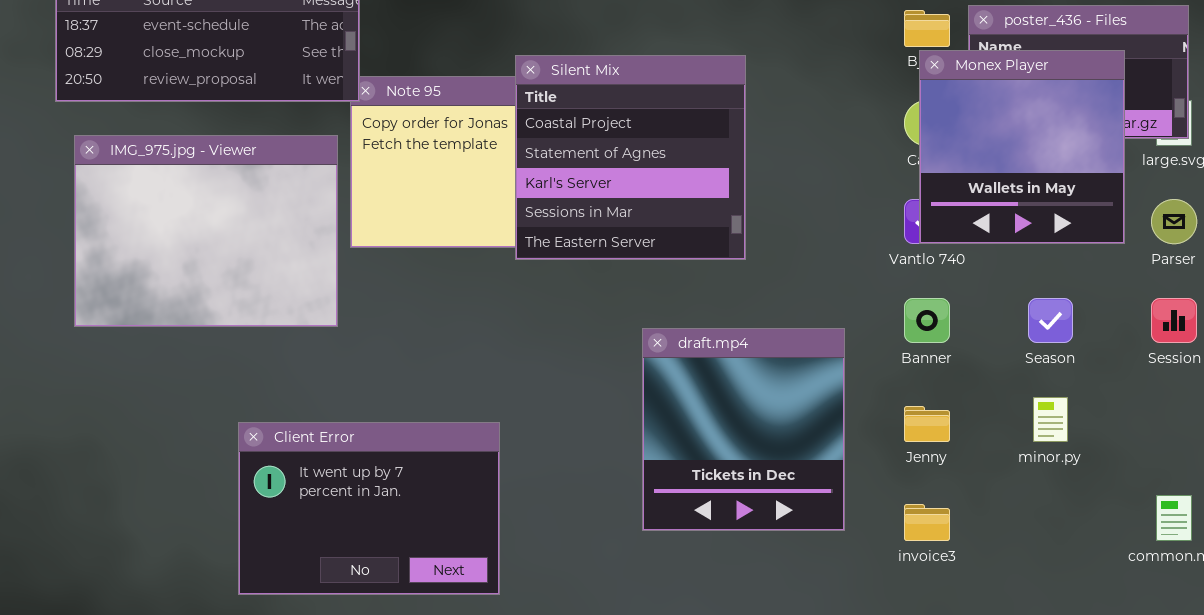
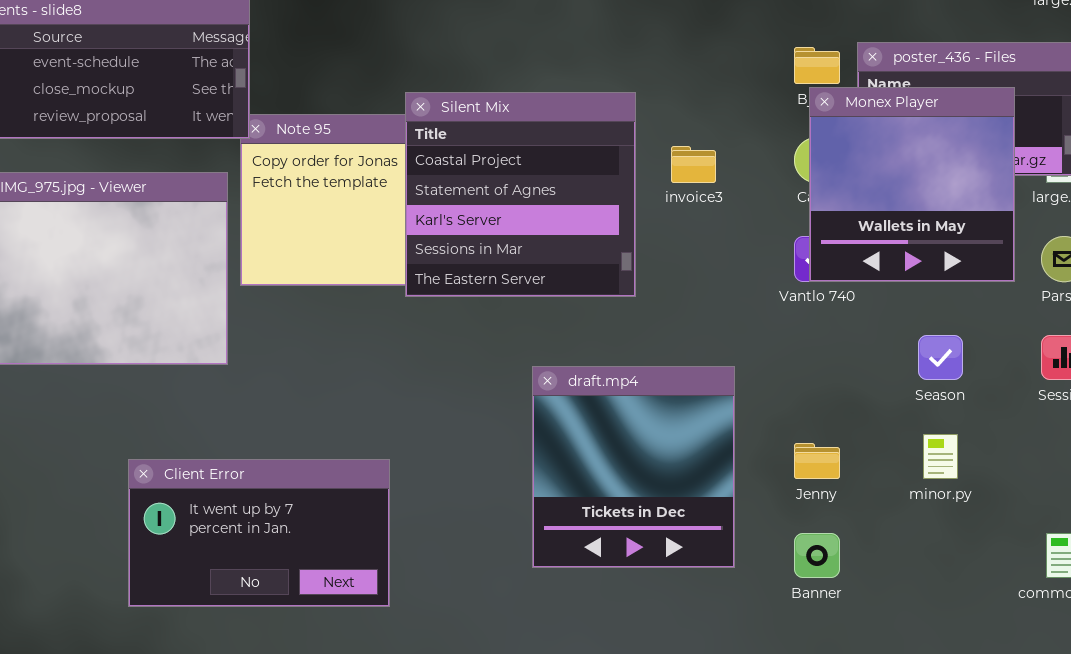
Banner: [904,298,950,343] -> [794,533,840,578], moved
Client Error: [238,422,500,595] -> [128,459,390,607], resized
invoice3: [904,504,950,541] -> [671,146,716,183], moved

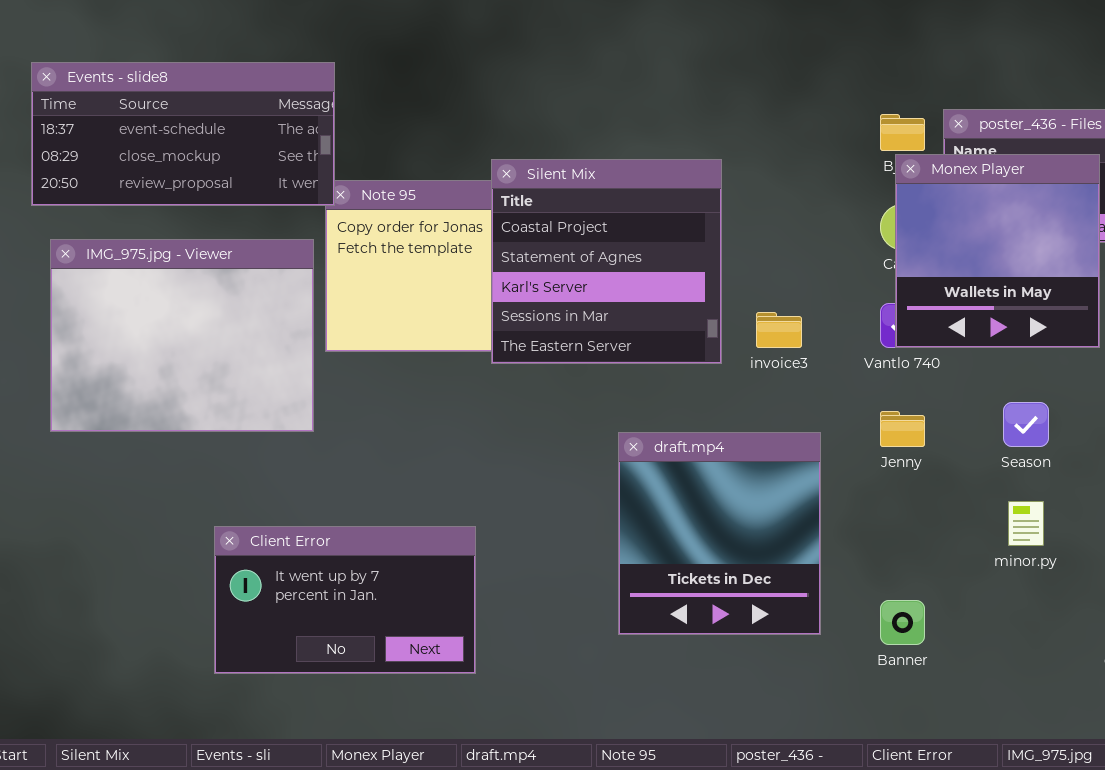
invoice3: [671,146,716,183] -> [756,312,802,348], moved
Jenny: [794,443,840,479] -> [880,411,925,447], moved

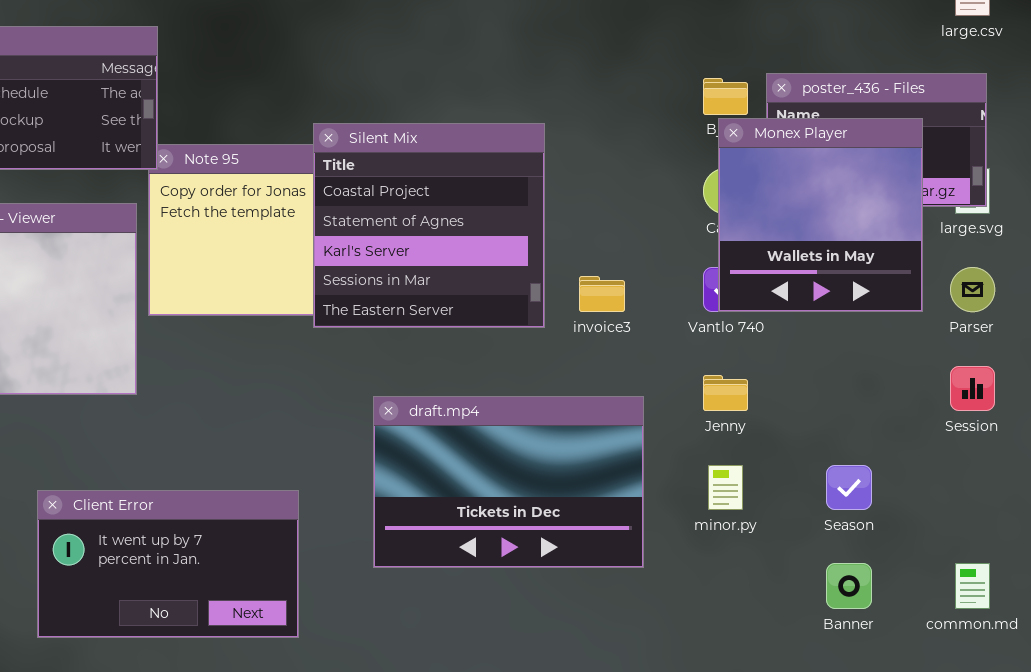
Season: [1003,402,1049,447] -> [826,465,872,510], moved
draft.mp4: [618,432,821,635] -> [373,396,644,568], resized
minor.py: [1008,501,1044,546] -> [708,465,743,510], moved
Banner: [880,600,925,645] -> [826,563,872,609], moved

